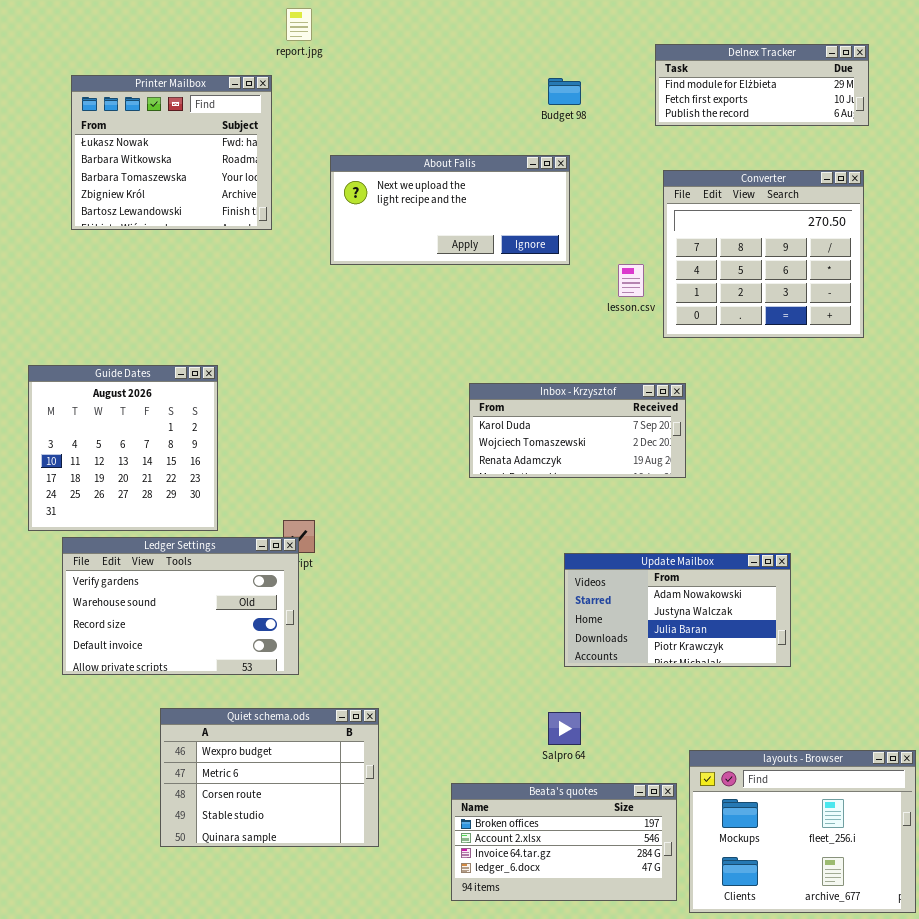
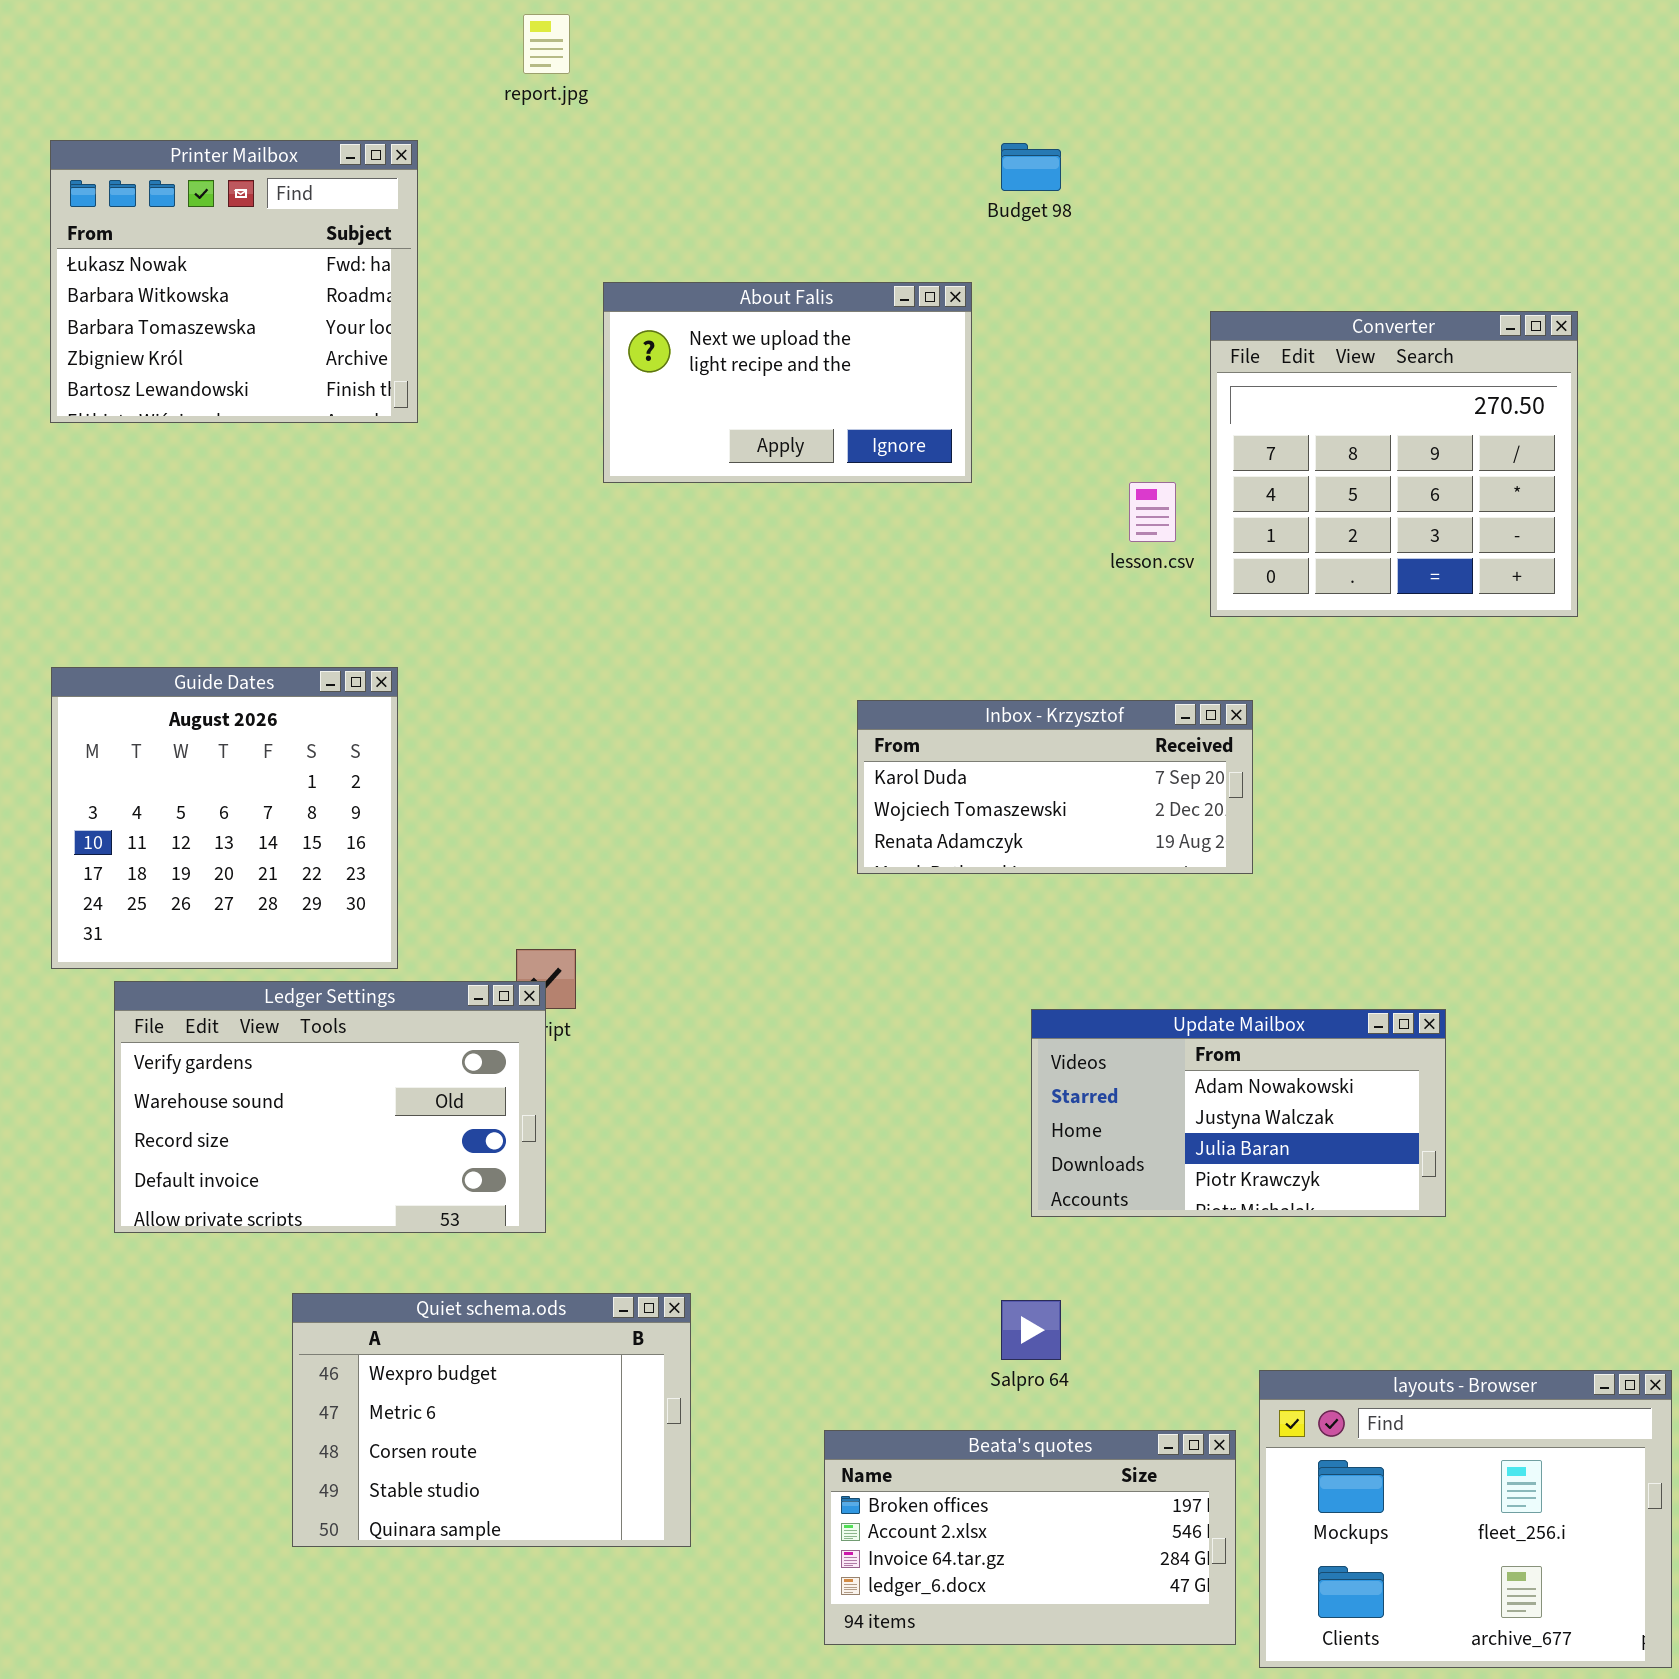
Delnex Tracker: [655,44,869,126] -> none, closed
Printer Mailbox: [71,75,272,230] -> [50,140,418,423], moved
About Falis: [330,155,570,265] -> [603,282,972,483], resized

